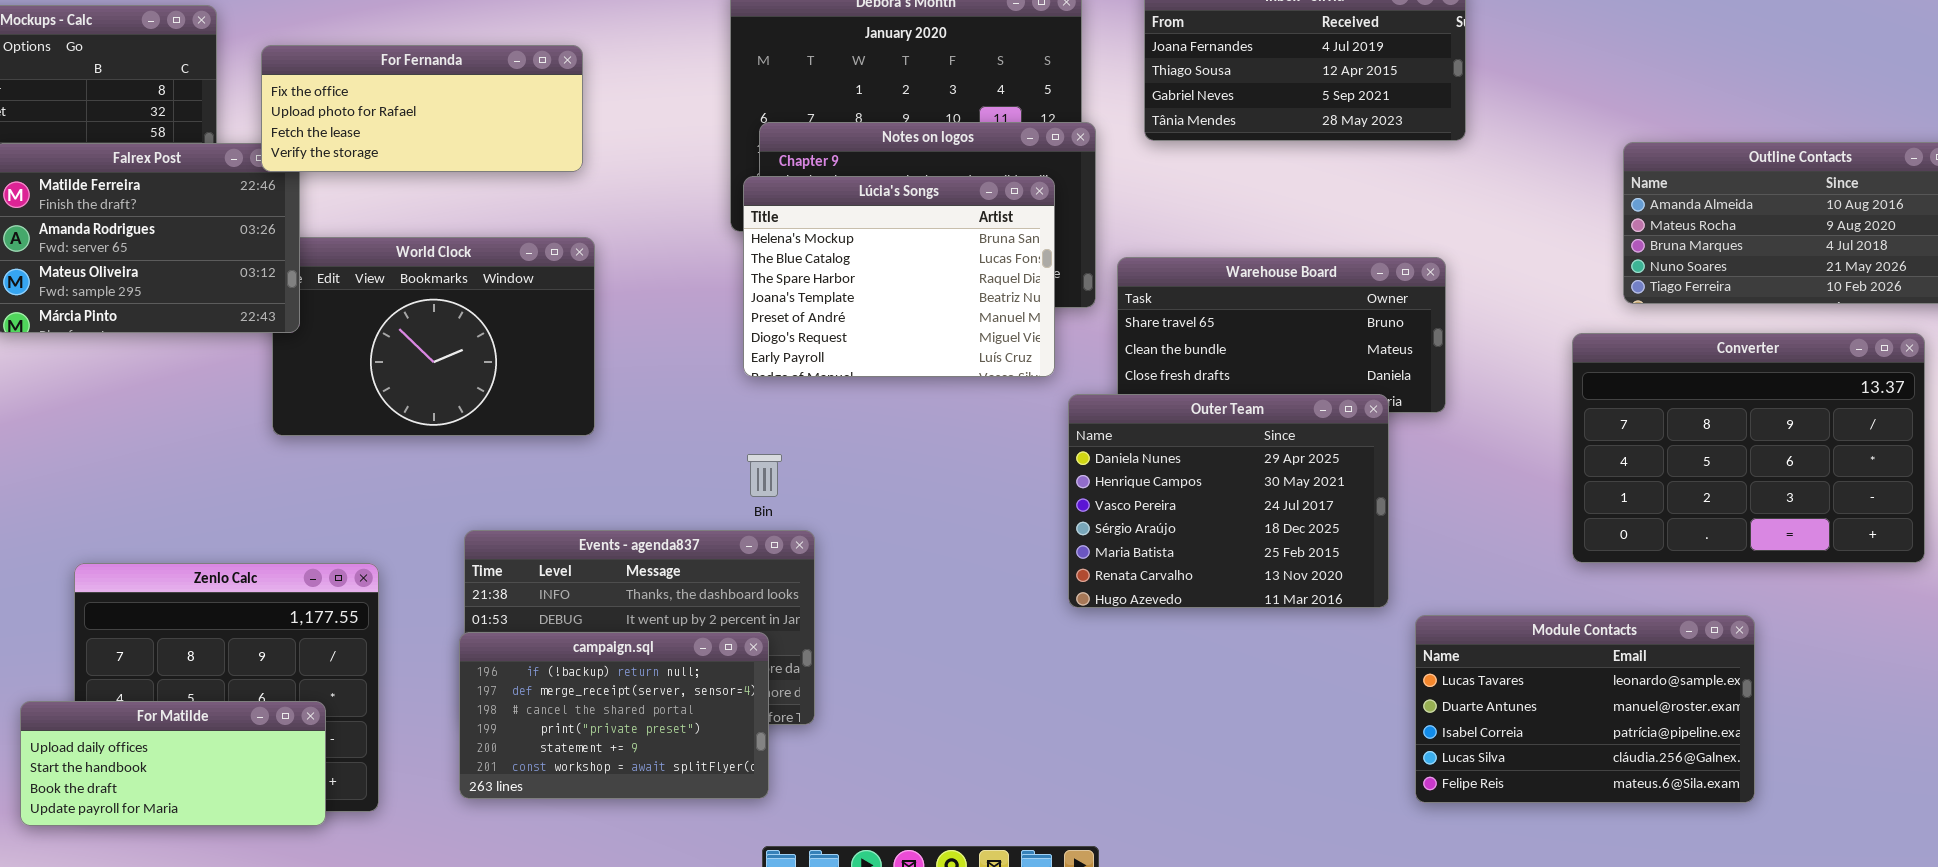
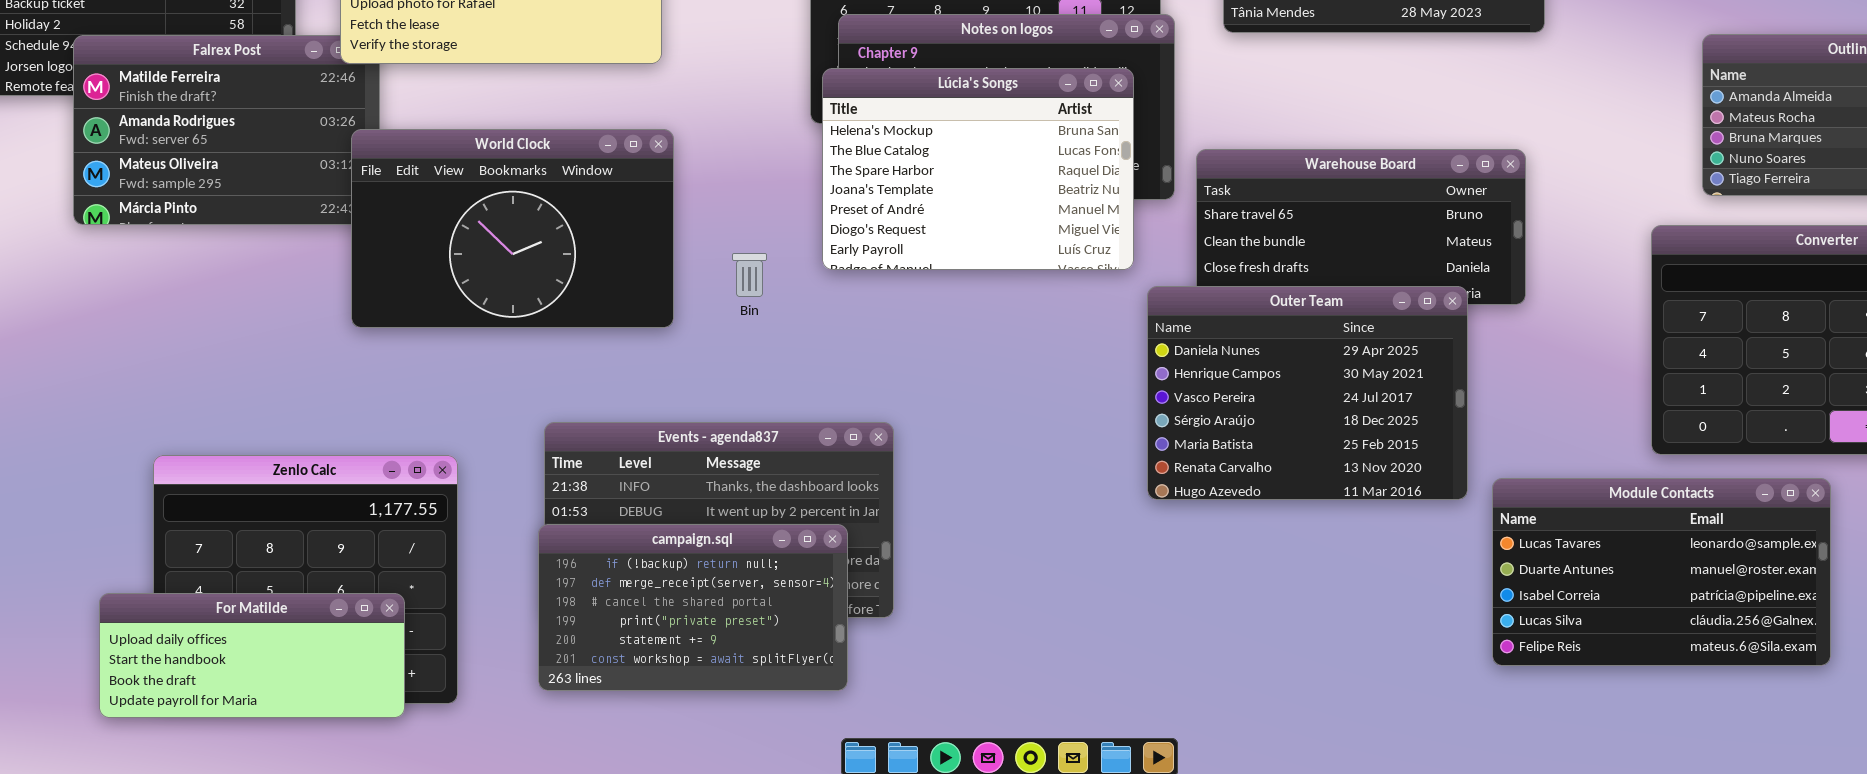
World Clock: [272,237,595,436] -> [351,129,674,328], raised
Bin: [747,454,782,497] -> [732,253,767,297], moved
Module Contacts: [1415,615,1755,803] -> [1492,478,1831,666], moved

